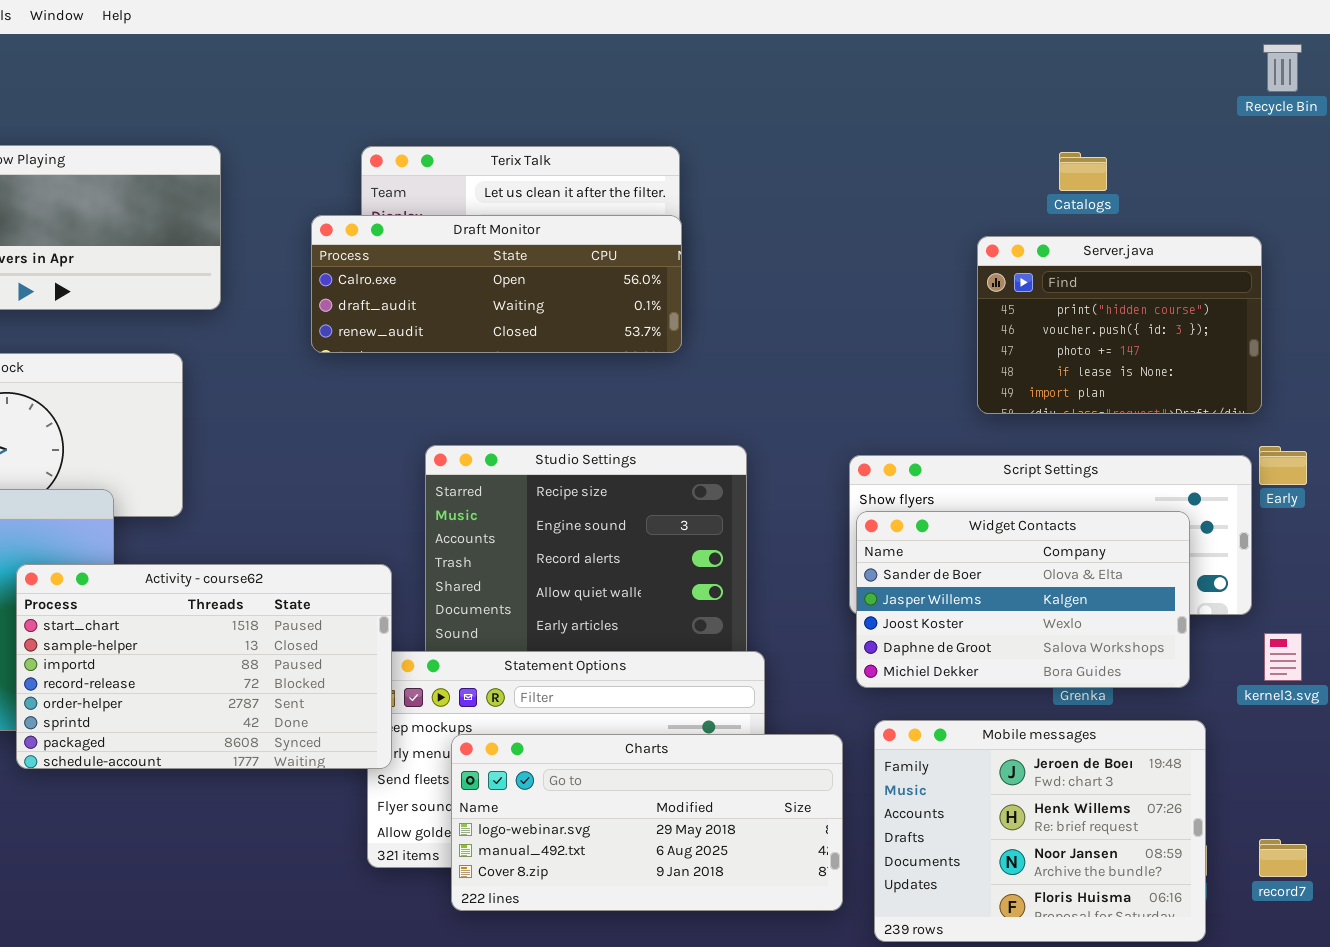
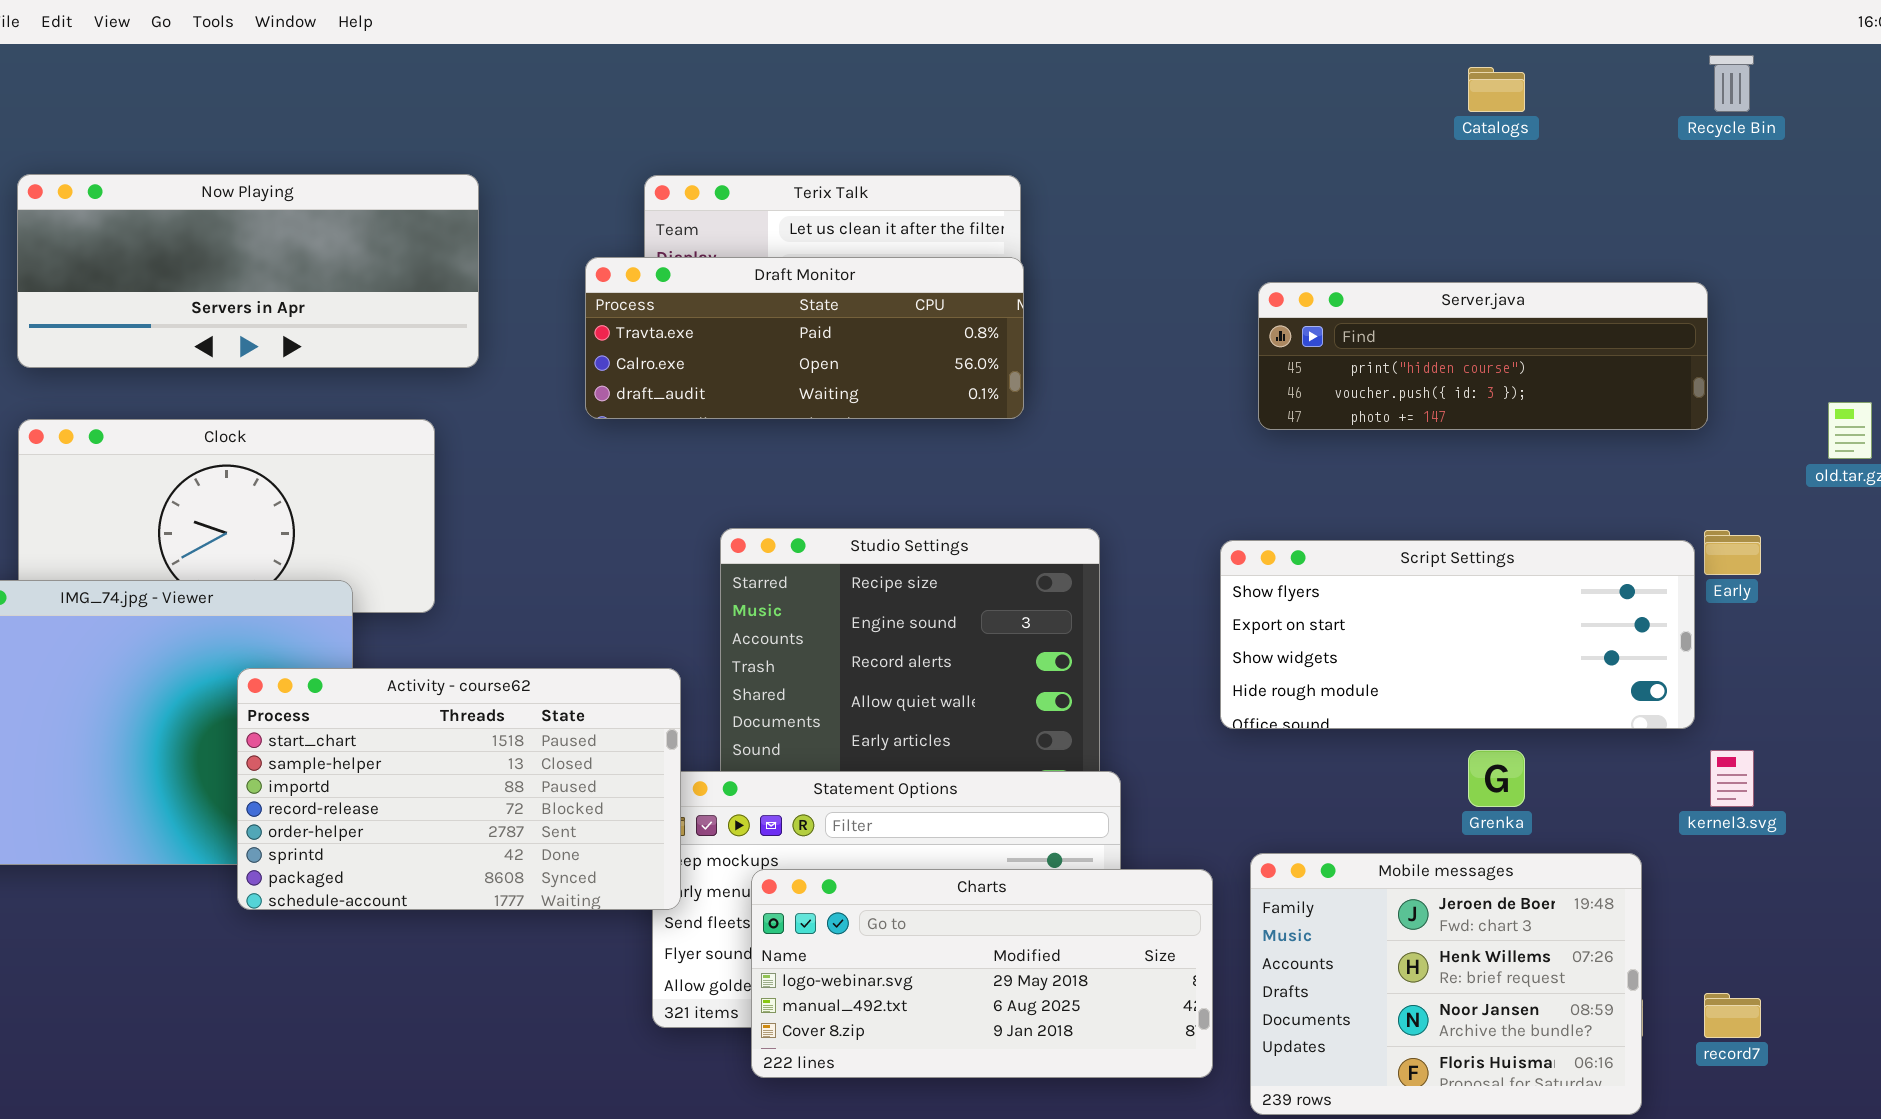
Catalogs: [1059,152,1107,191] -> [1468,67,1525,112], moved
Draft Monitor: [311,215,682,353] -> [585,257,1024,419], scrolled up 1 row
Server.java: [977,236,1262,414] -> [1258,282,1708,430], resized
Widget Contacts: [856,511,1190,688] -> none, closed

